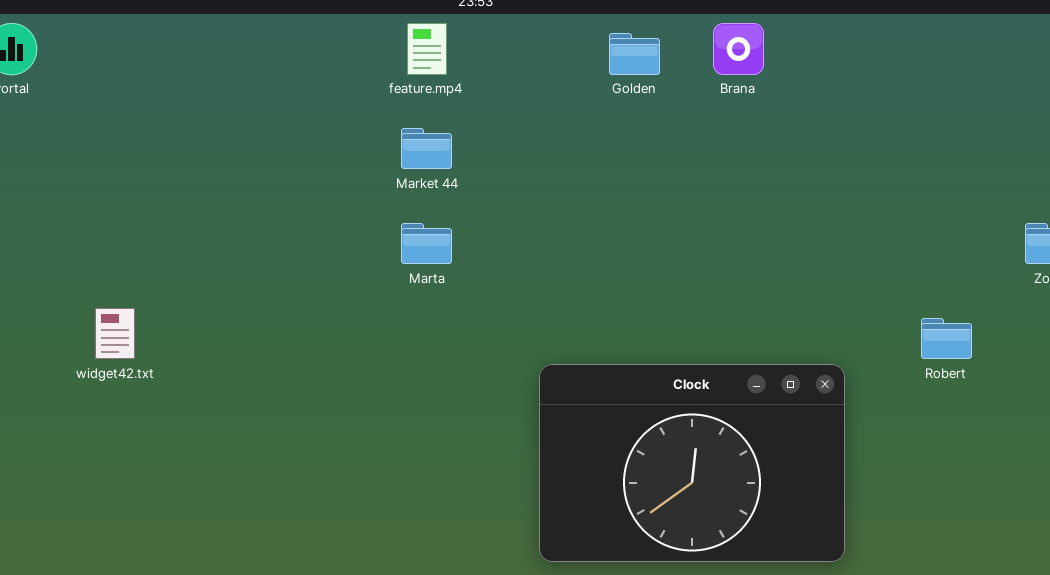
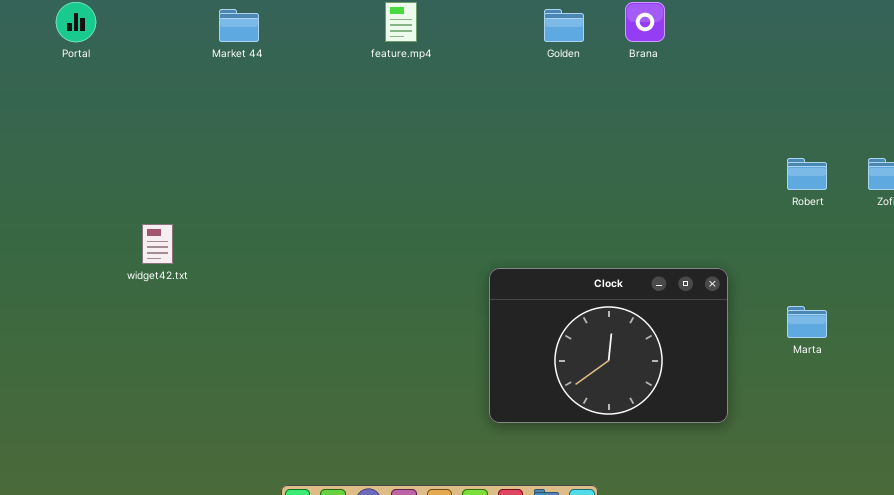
Market 44: [401,128,452,169] -> [219,9,259,42], moved
Marta: [401,223,452,264] -> [787,306,827,338], moved
Robert: [921,318,972,359] -> [787,158,827,190], moved

